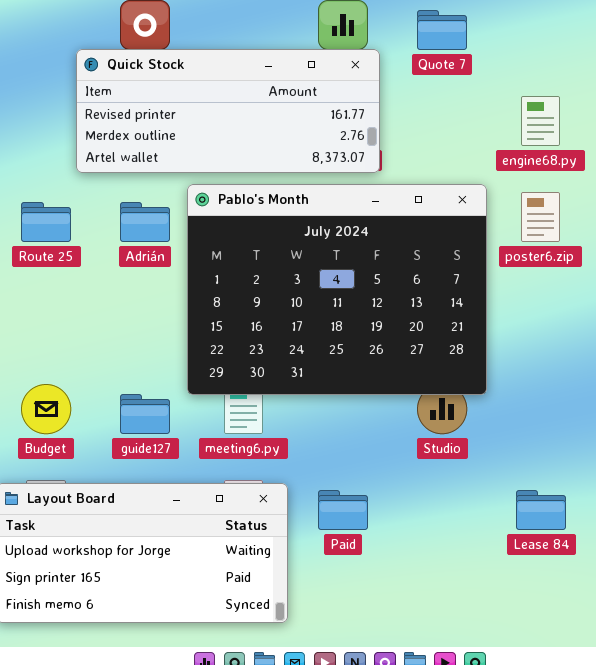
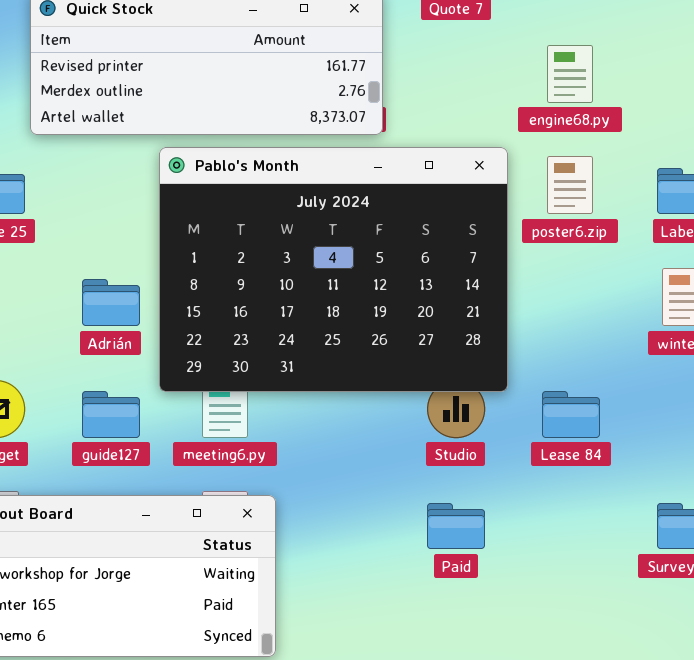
Adrián: [120,202,170,242] -> [82,279,140,326], moved
Paid: [318,490,368,530] -> [427,503,485,549], moved
Lease 84: [516,490,566,530] -> [542,391,600,438], moved

